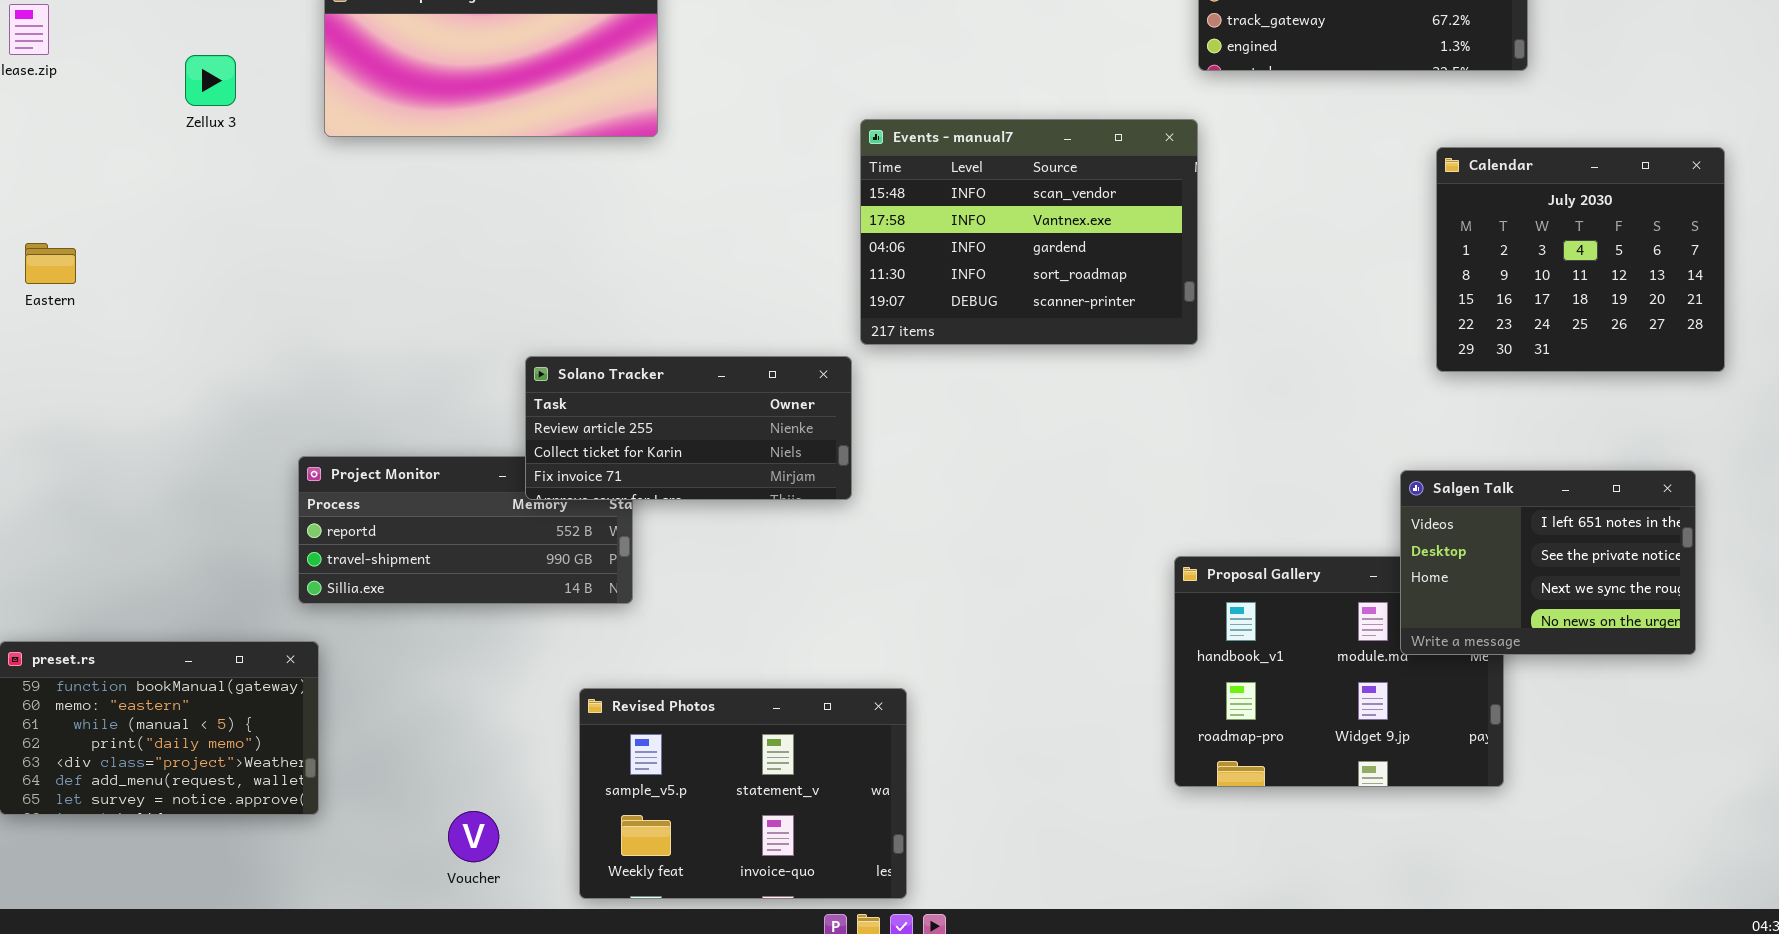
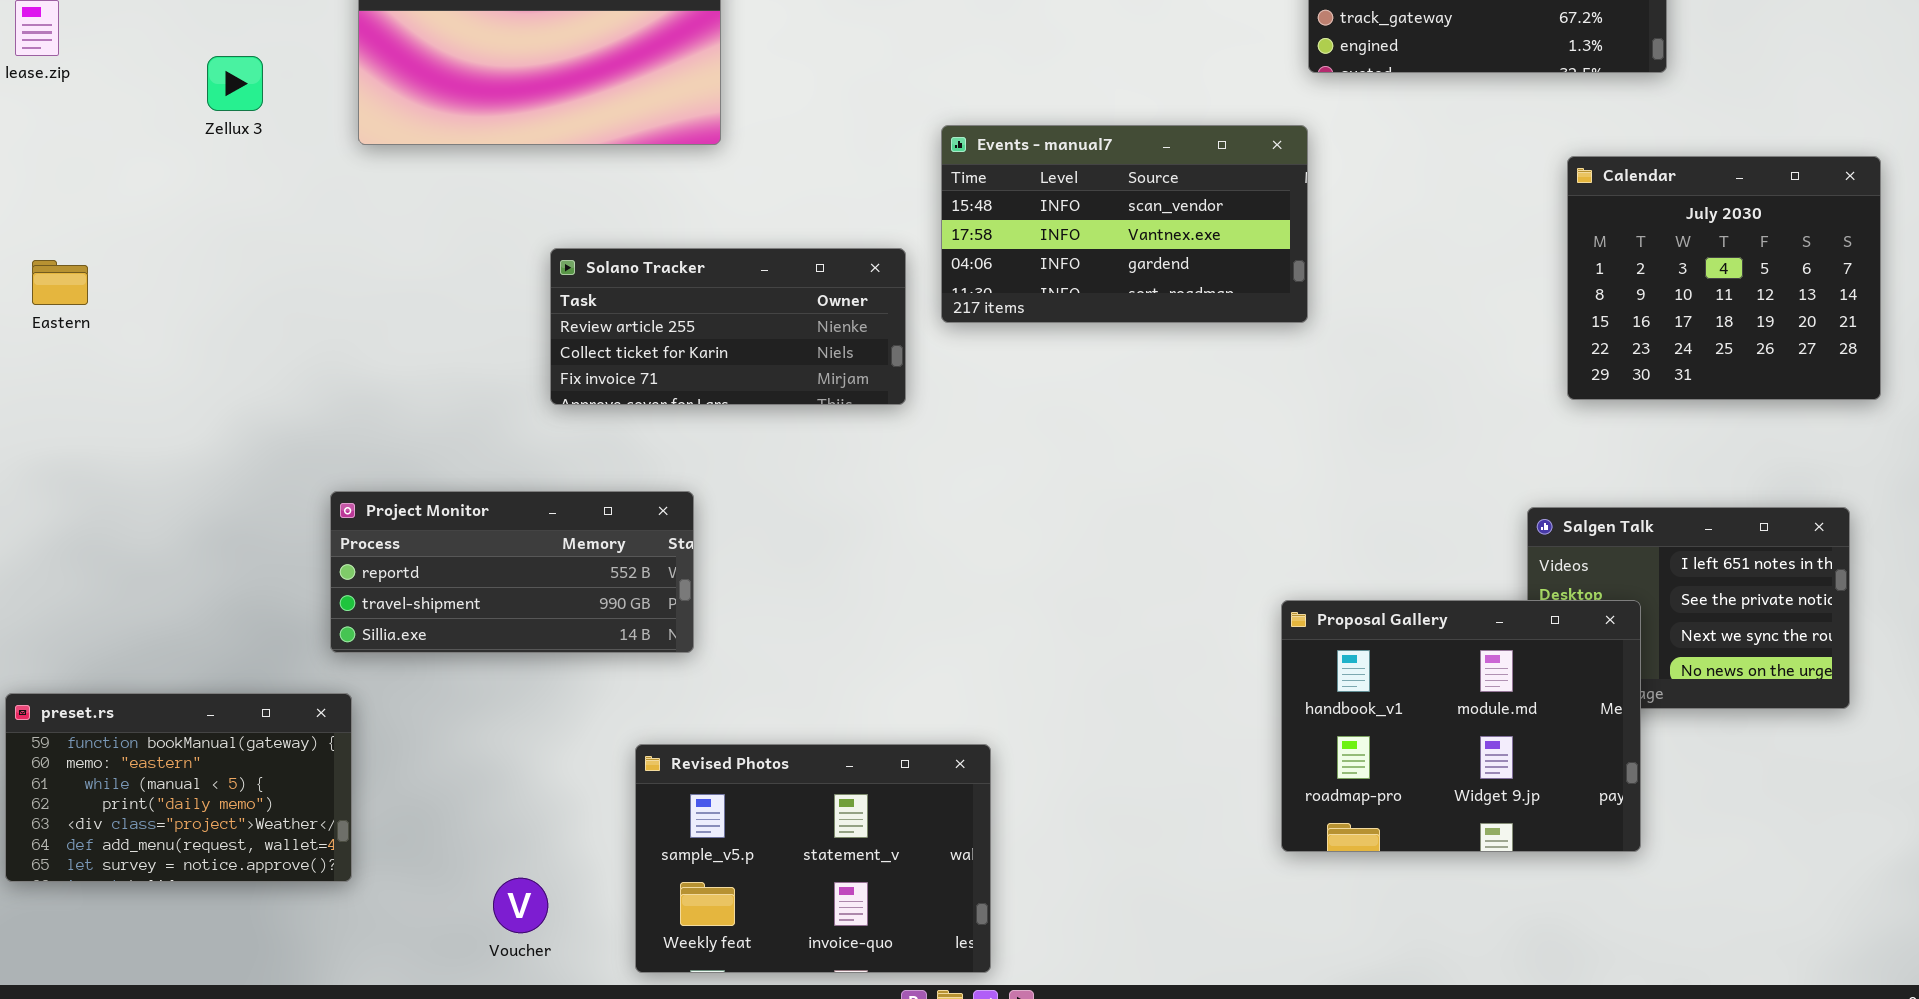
Events - manual7: [860,119,1198,345] -> [941,125,1308,323], resized
Solano Tracker: [525,356,852,500] -> [550,248,906,405], moved
Proposal Gallery: [1174,556,1504,787] -> [1281,600,1641,852], raised

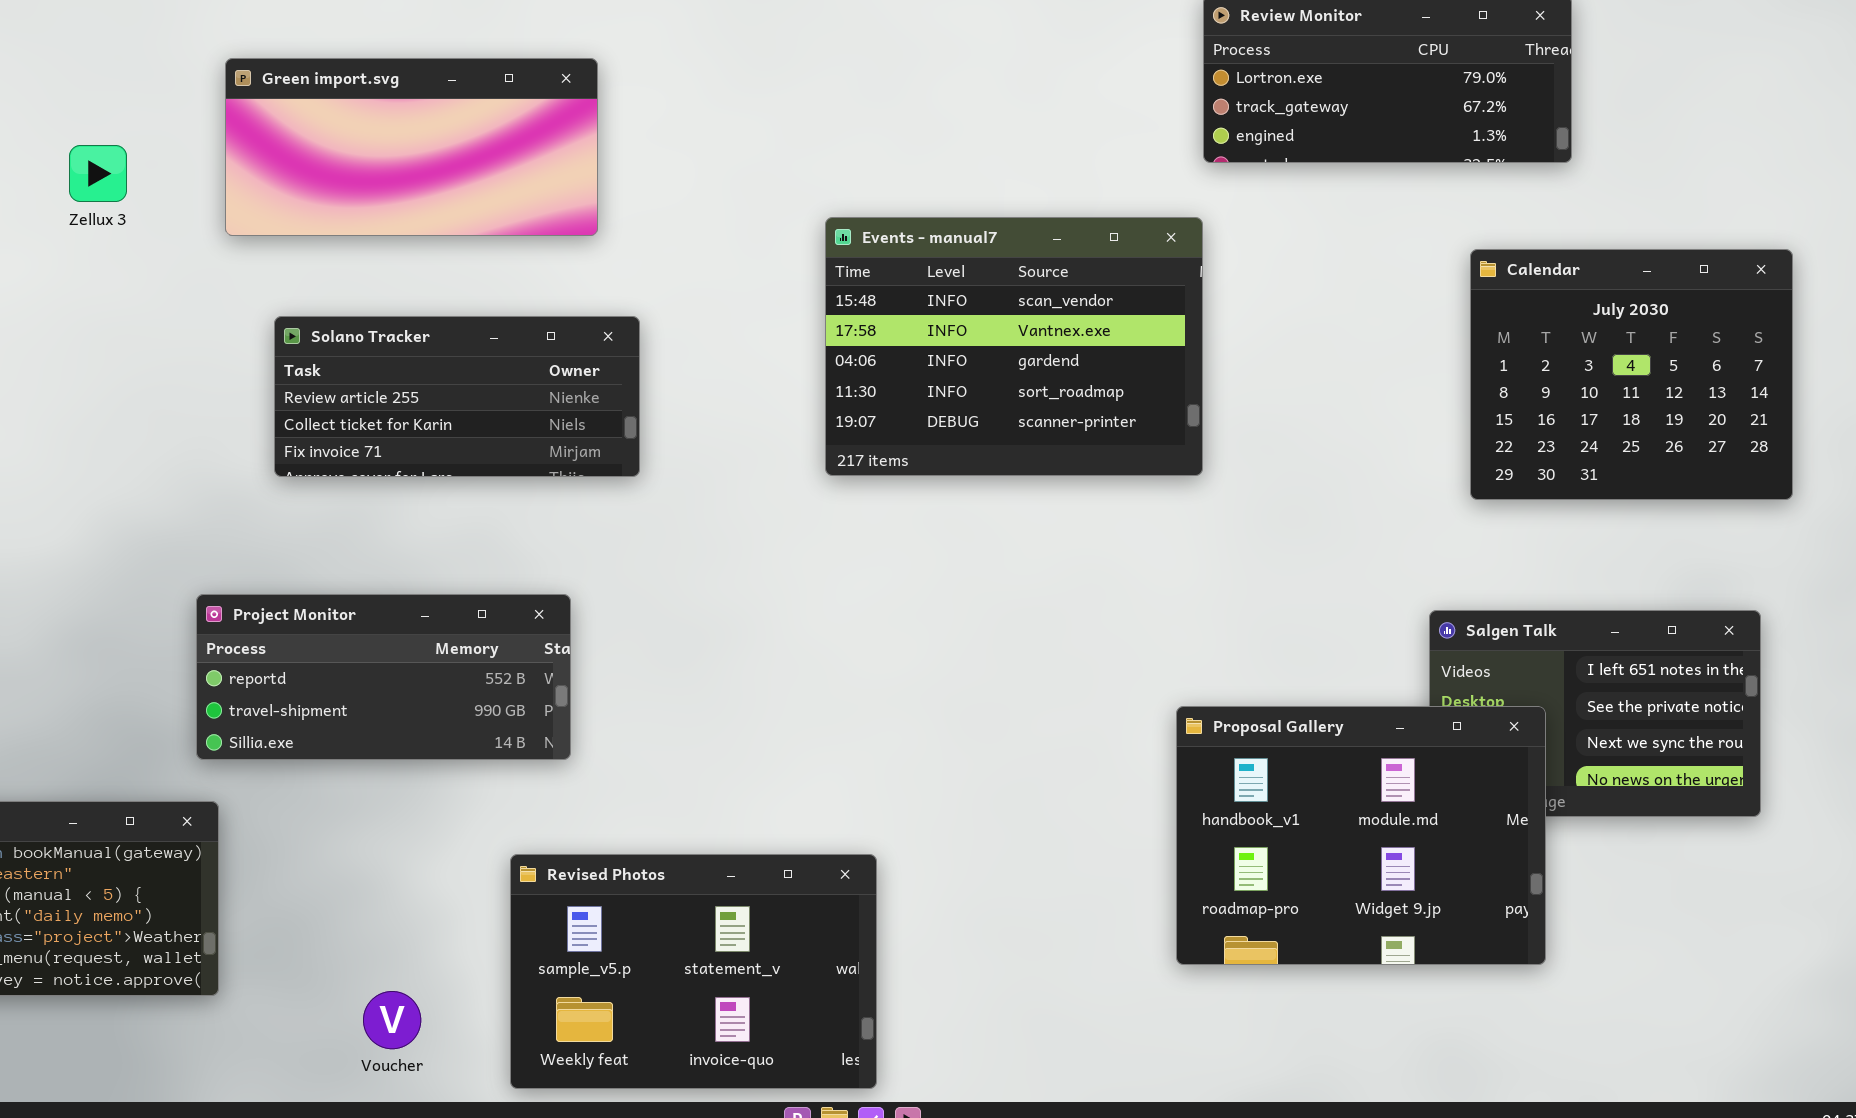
Events - manual7: [941,125,1308,323] -> [825,217,1203,476], resized
Solano Tracker: [550,248,906,405] -> [274,316,640,477], moved

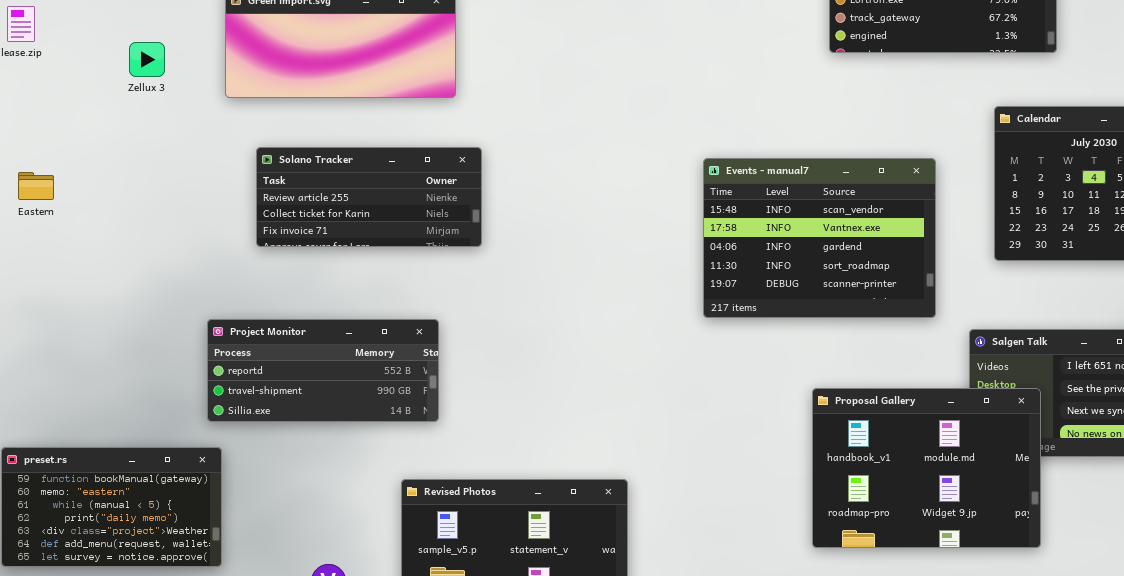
Events - manual7: [825,217,1203,476] -> [703,158,936,318], moved

